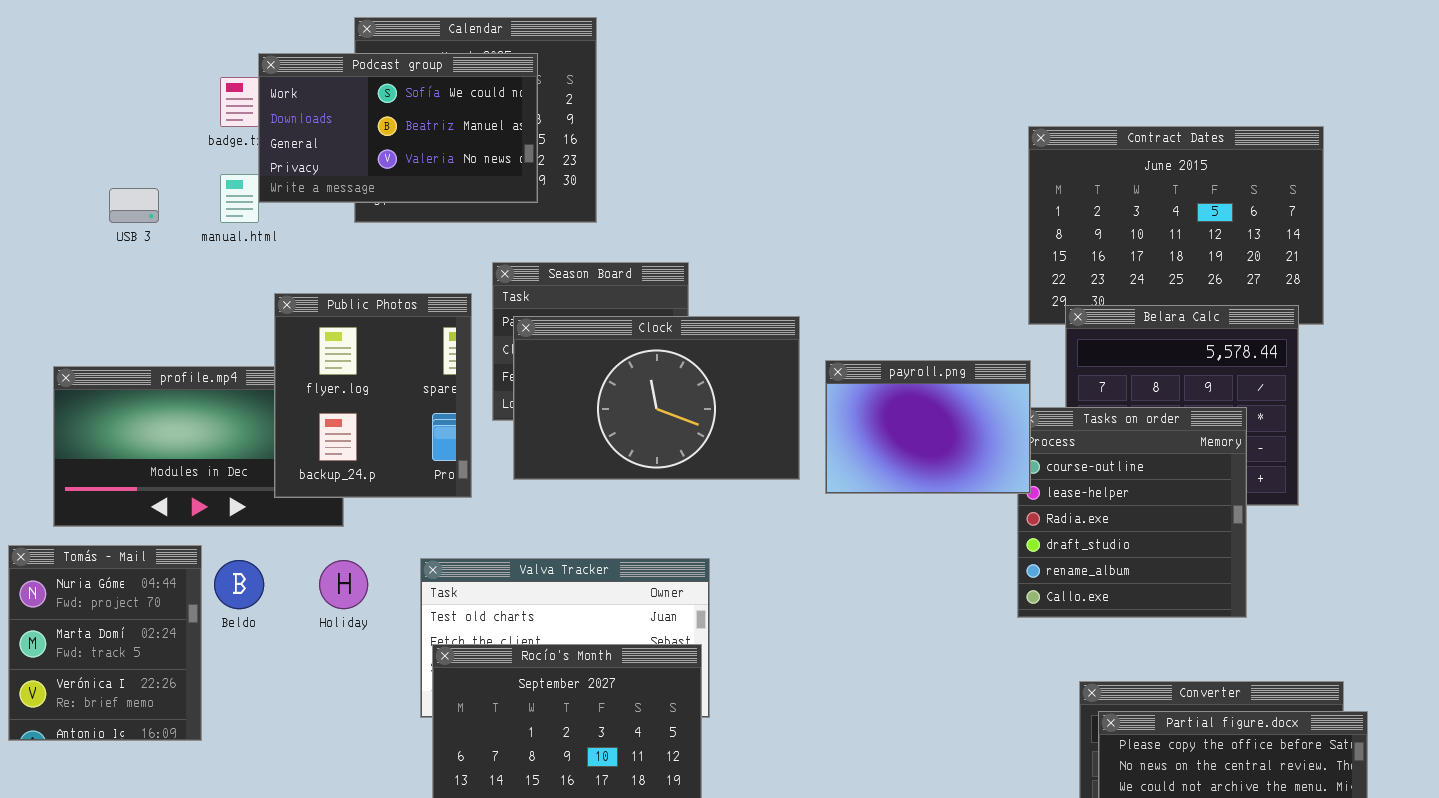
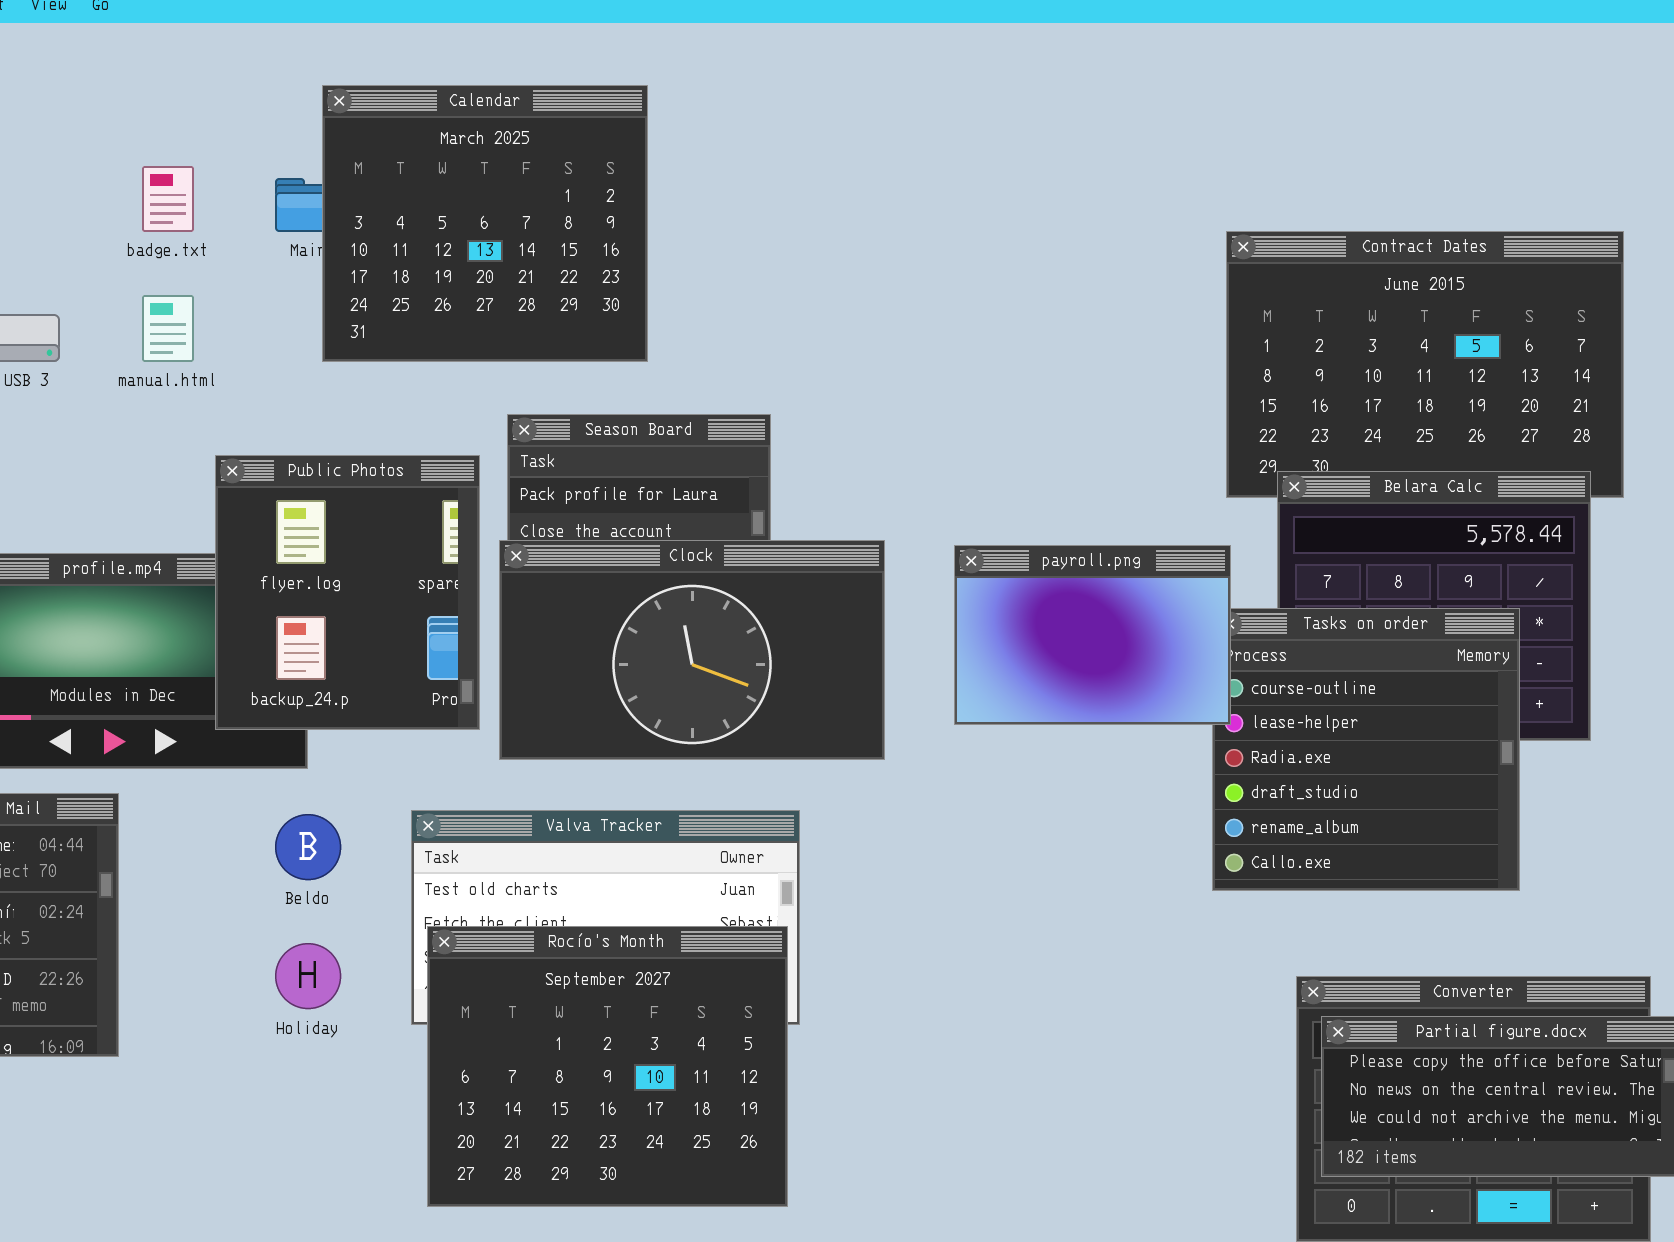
Podcast group: [258,53,538,203] -> none, closed
Clock: [513,316,800,480] -> [499,540,885,760], moved
Beldo: [214,560,264,609] -> [275,814,341,880], moved
Holiday: [319,560,368,609] -> [275,943,341,1009], moved

